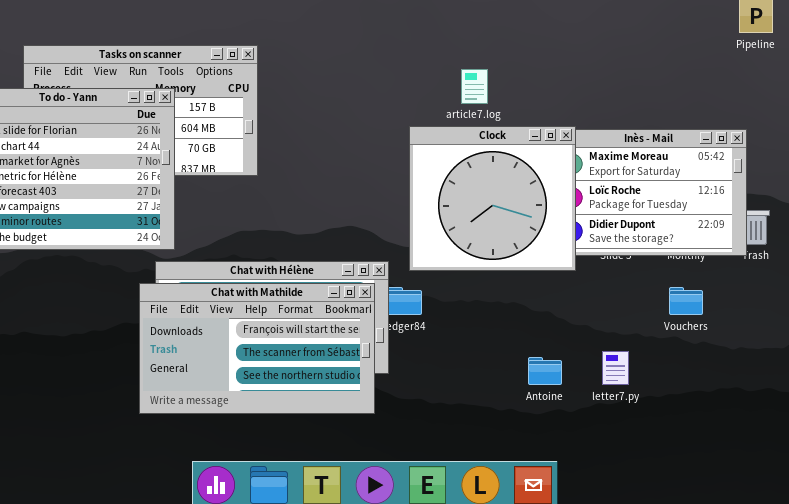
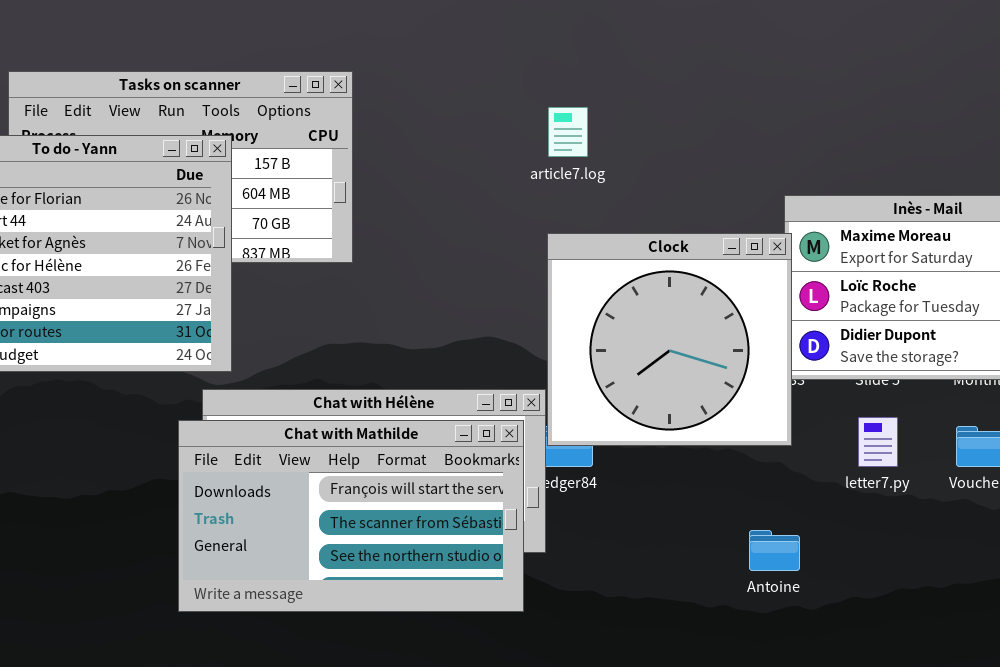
article7.log: [461,69,488,104] -> [548,107,588,157], moved
Clock: [409,126,576,271] -> [547,233,792,446], moved
letter7.py: [602,351,629,385] -> [858,417,898,467], moved

